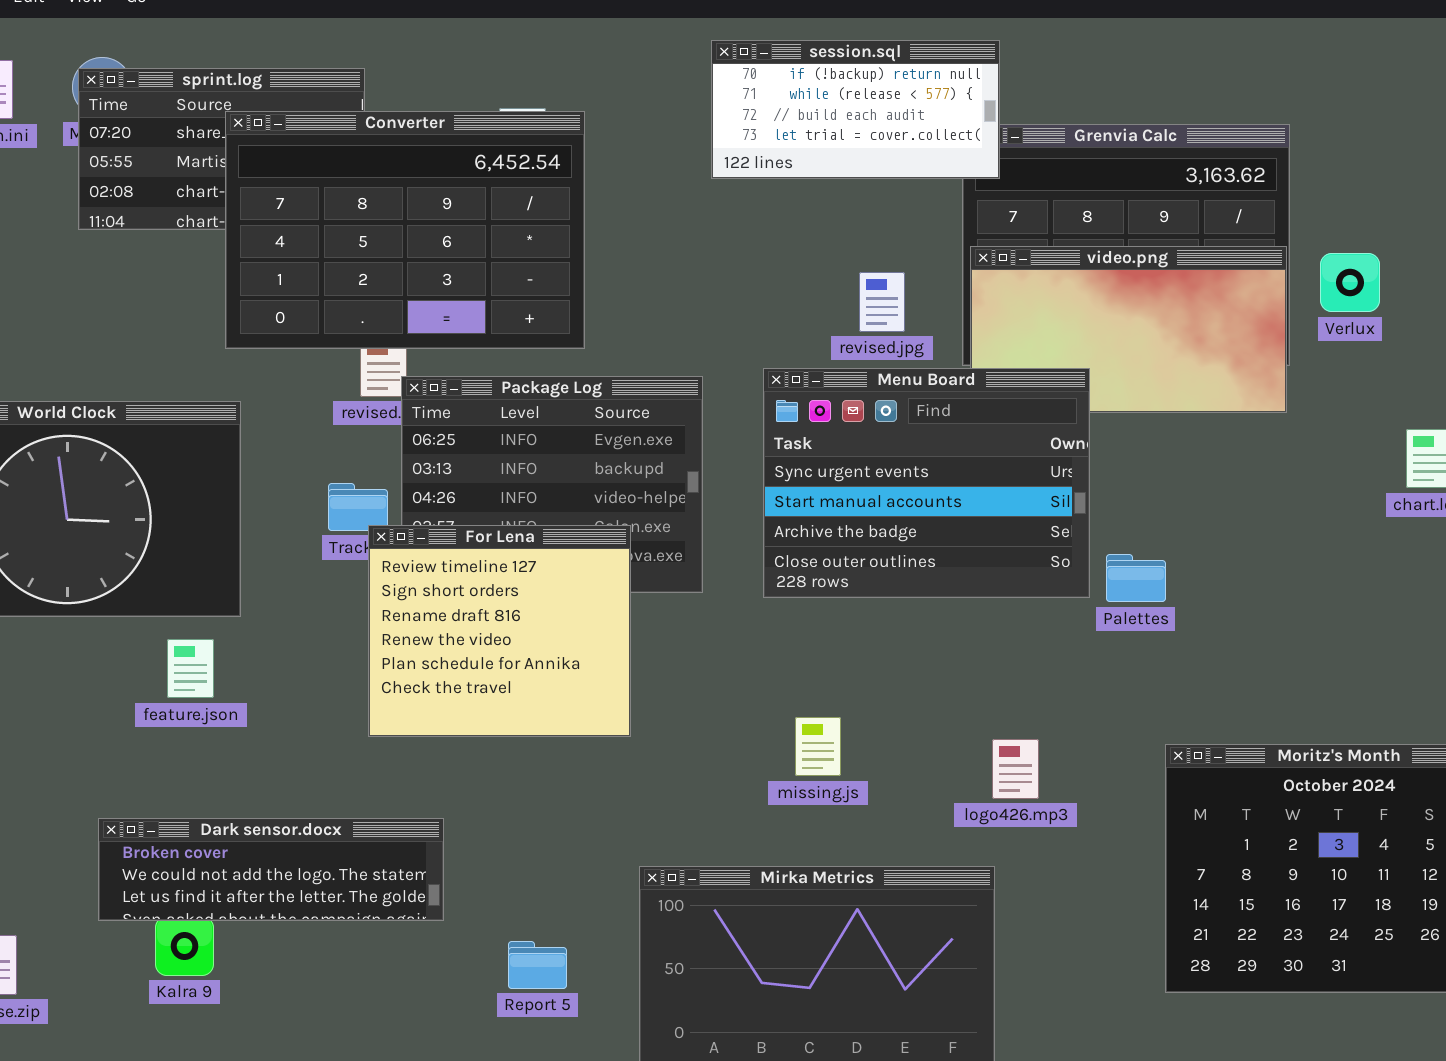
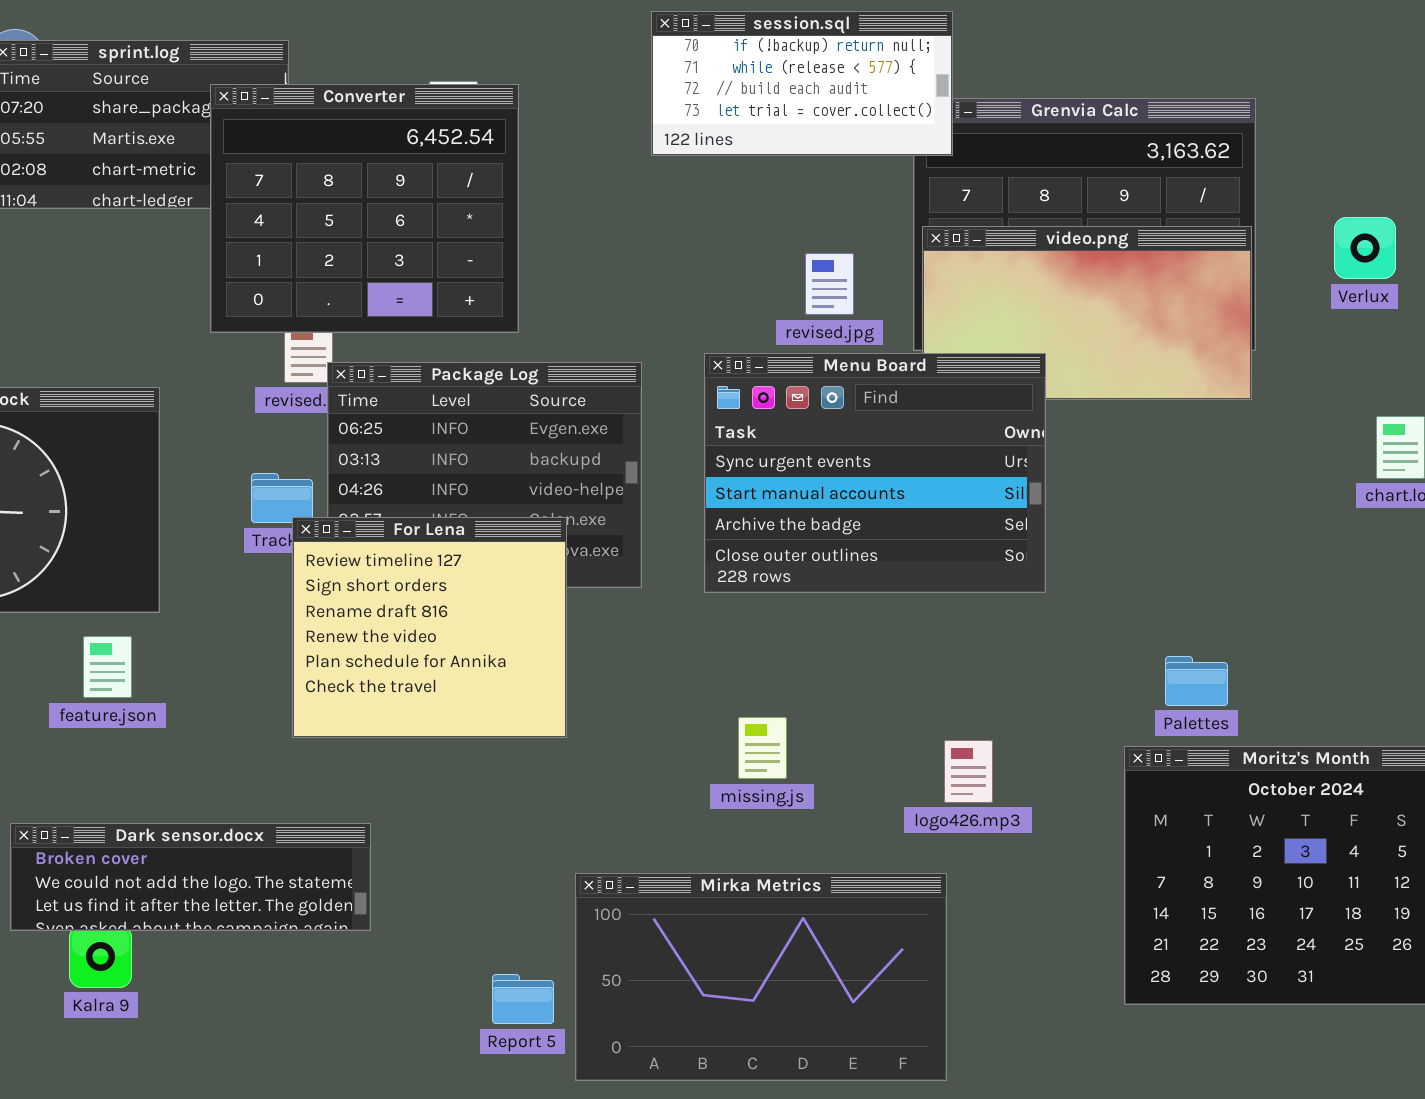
Converter: [225,111,585,349] -> [210,84,519,333], resized
Verlux: [1320,253,1380,312] -> [1334,217,1396,279], moved
Palettes: [1106,554,1166,602] -> [1165,656,1228,706], moved
Report 5: [508,941,567,989] -> [492,974,554,1024], moved

